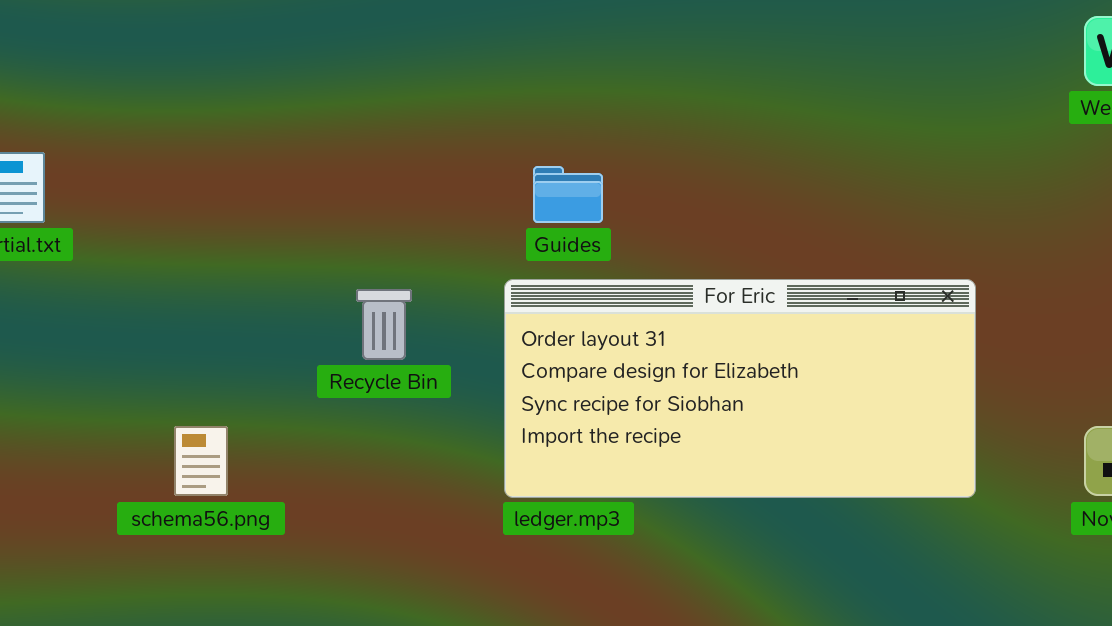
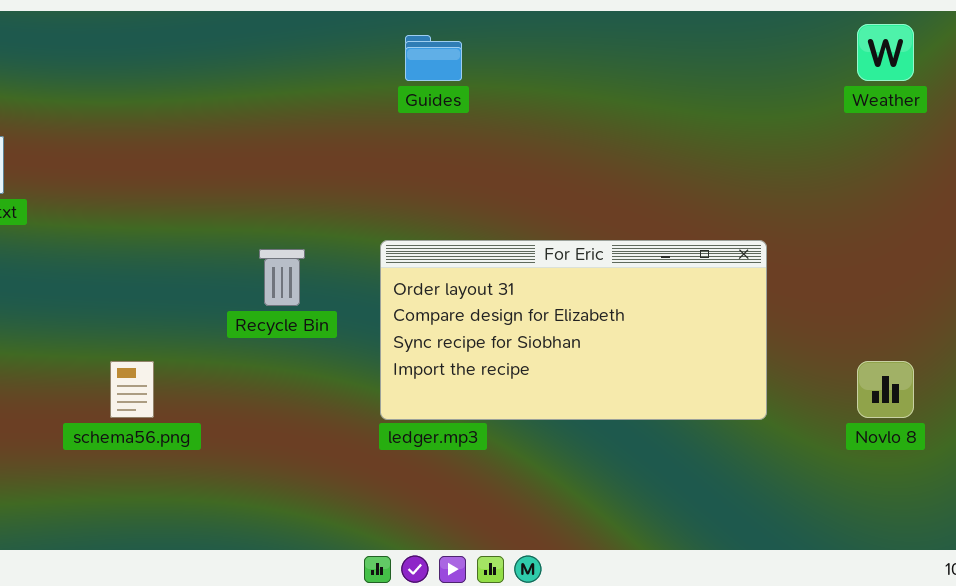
Guides: [533,166,603,223] -> [405,35,462,81], moved

